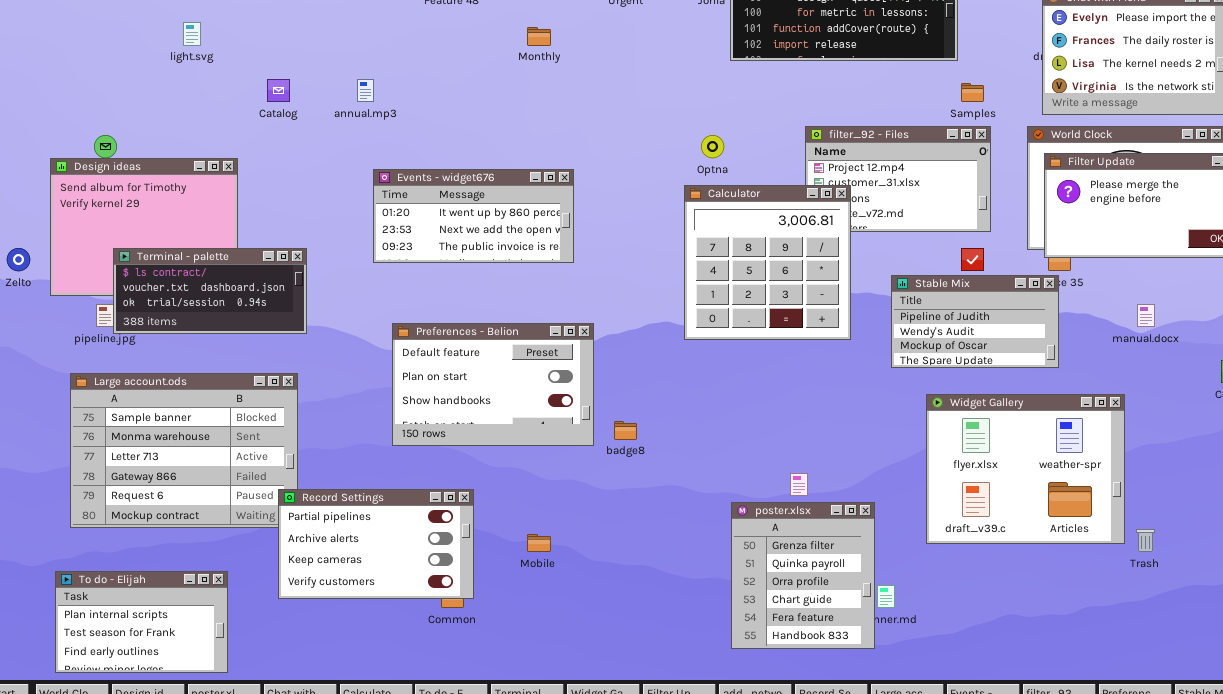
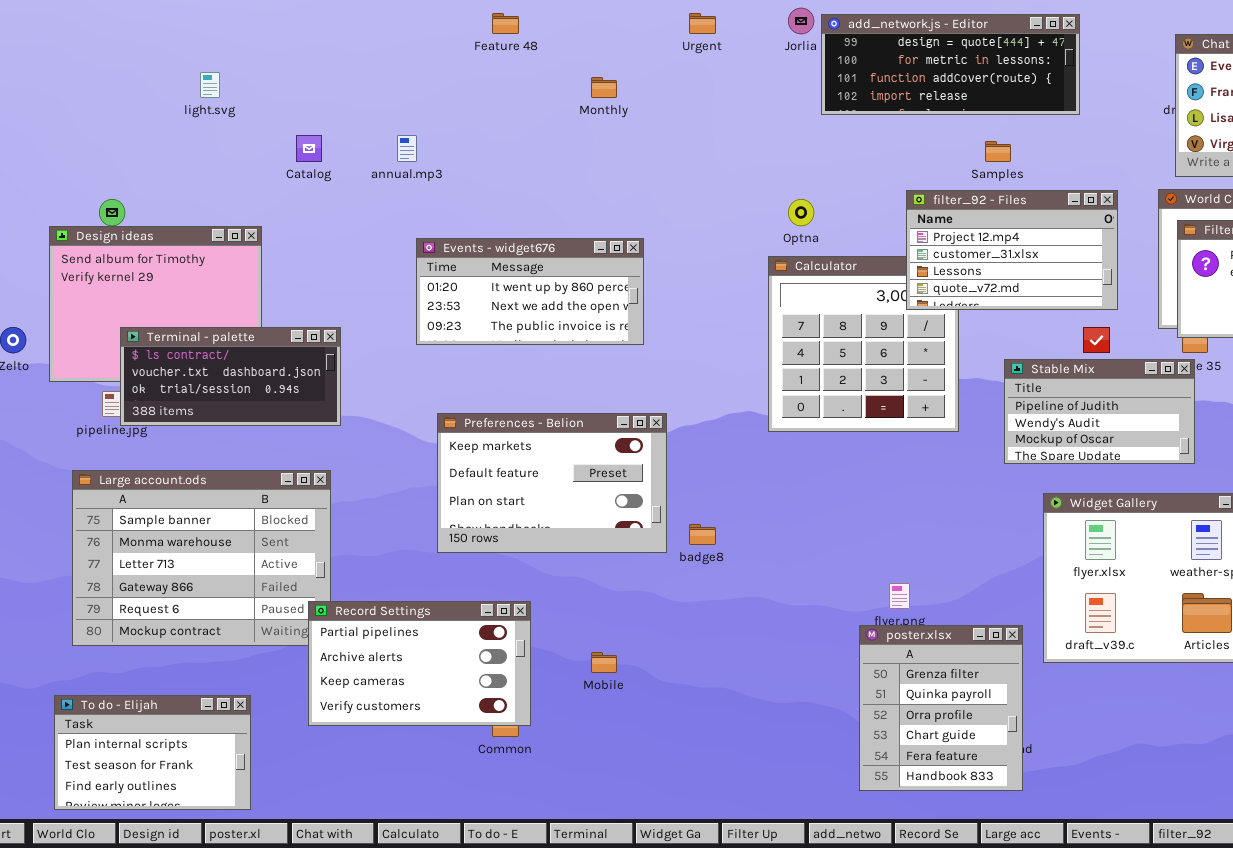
Samples: [961,83,984,102] -> [985,141,1011,162], moved
filter_92 - Files: [805,126,991,232] -> [906,190,1118,310], raised
Preferences - Belion: [392,323,594,446] -> [437,413,667,553], scrolled up 1 row
poster.xlsx: [731,502,875,649] -> [859,625,1023,791], moved

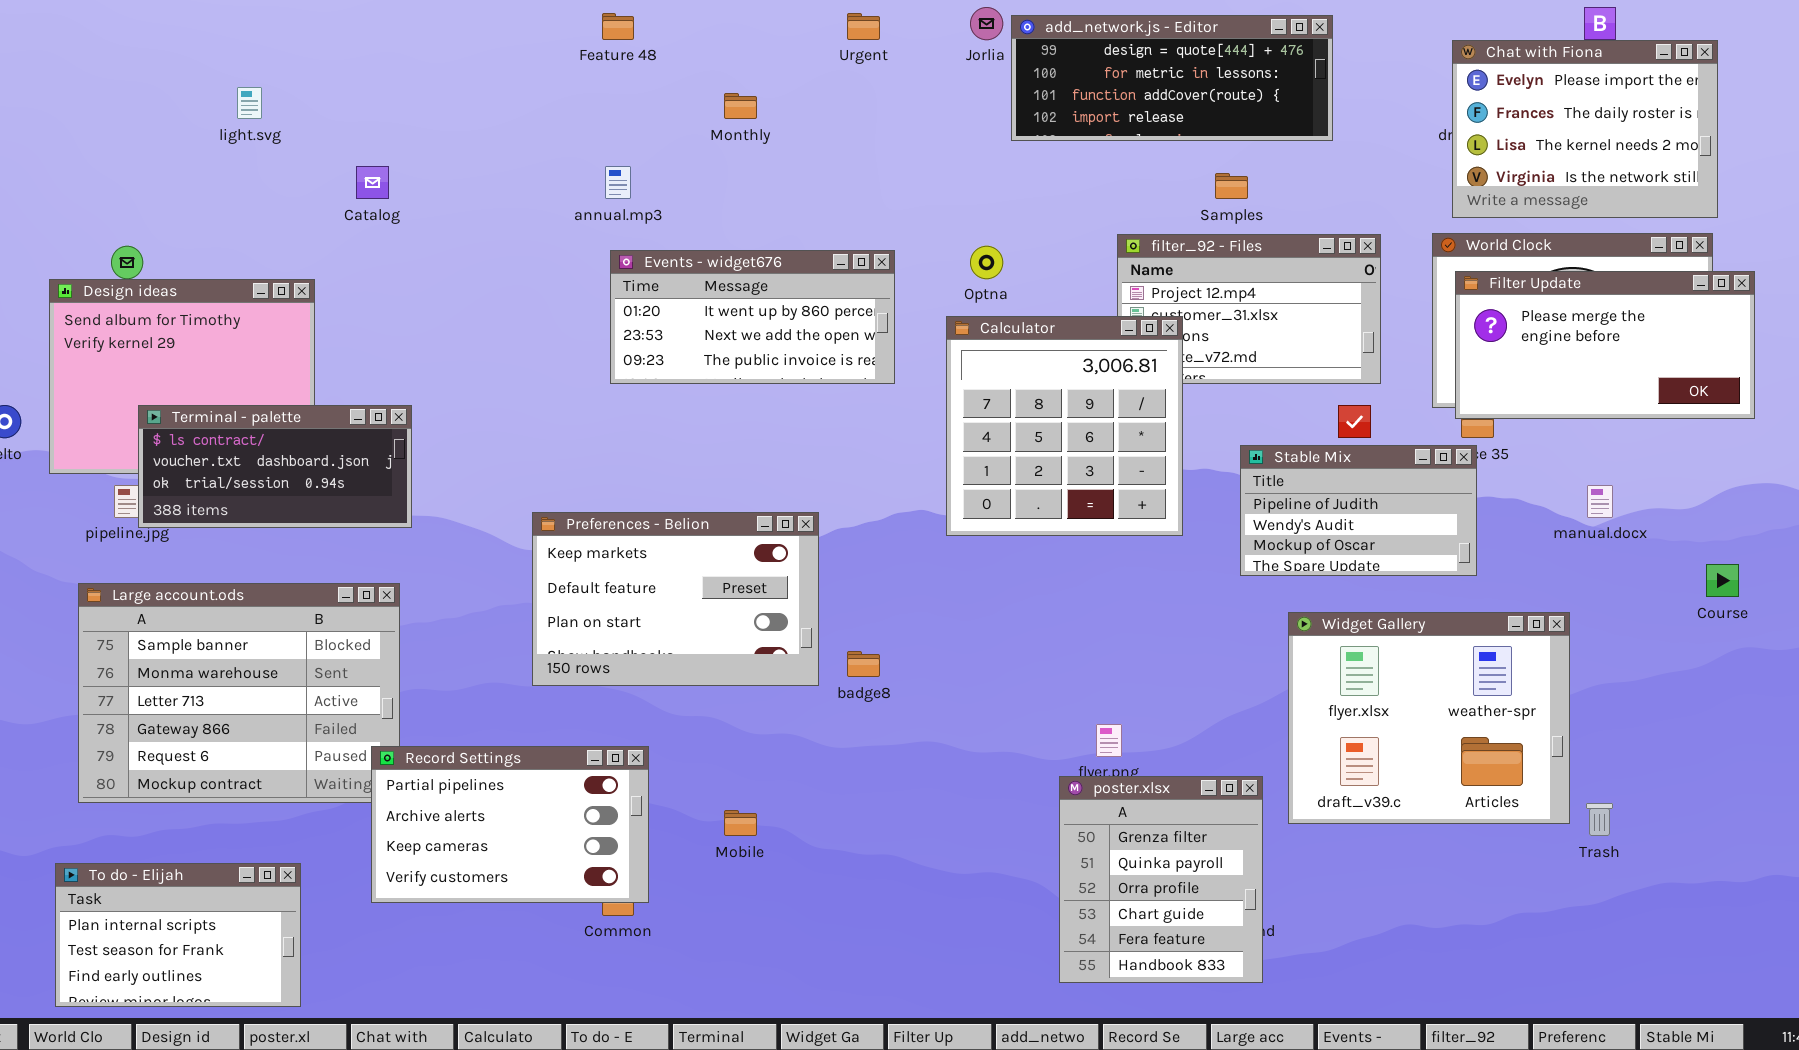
annual.mp3: [397,135,417,162] -> [605,166,631,199], moved
Events - widget676: [416,238,644,345] -> [610,250,895,384], moved
Calculator: [768,256,959,432] -> [946,316,1183,536], raised

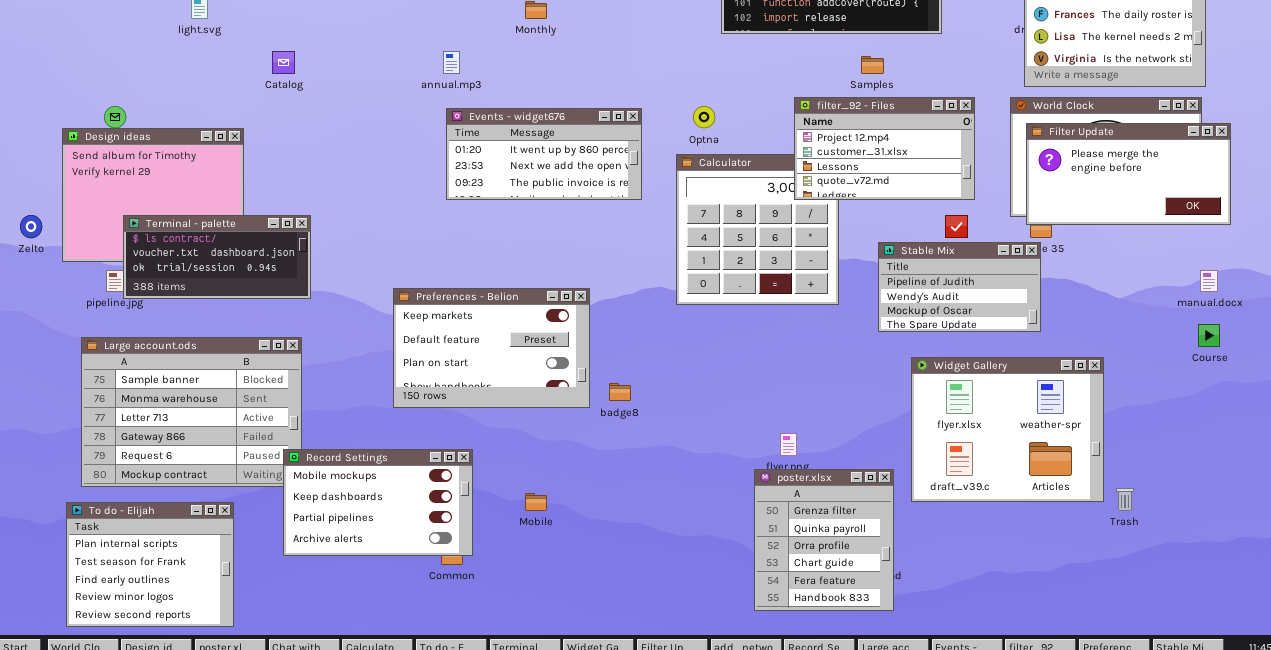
filter_92 - Files: [1117,234,1381,384] -> [794,97,975,200], raised
manual.docx: [1587,485,1613,518] -> [1200,270,1218,292], moved
Record Settings: [371,746,649,903] -> [283,449,473,556], scrolled up 2 rows
To do - Elijah: [55,863,301,1007] -> [66,502,234,627], resized

